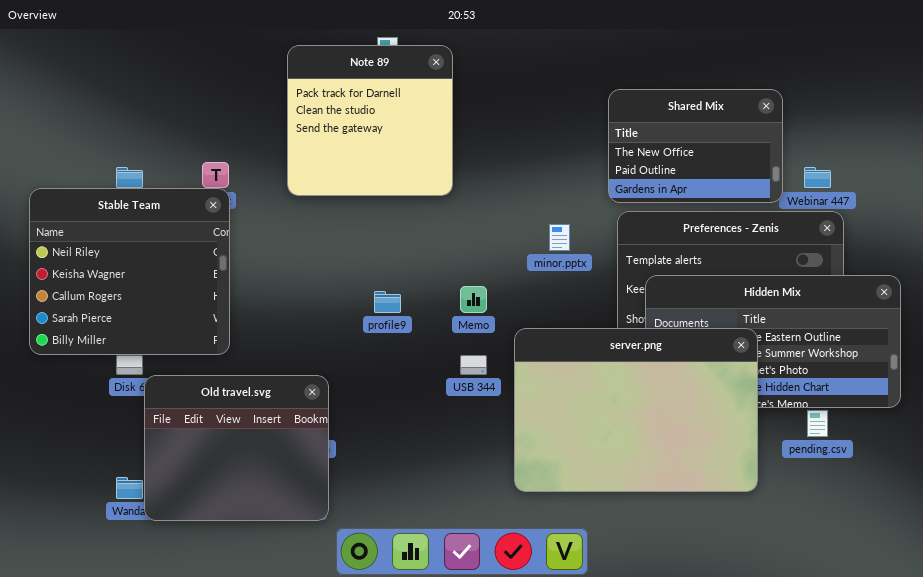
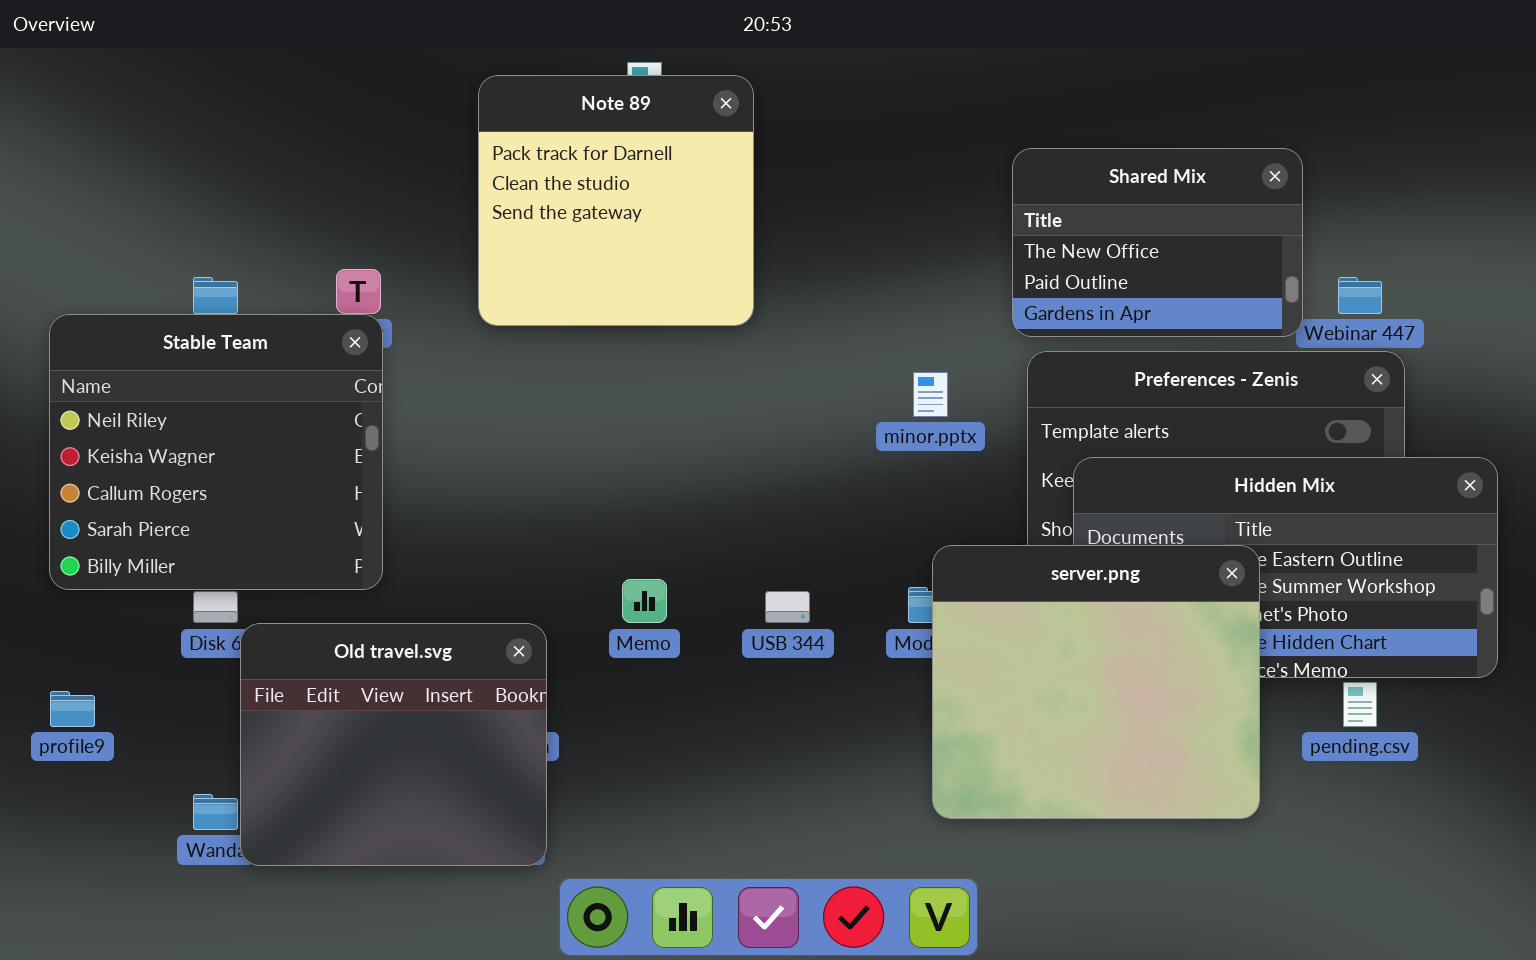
Memo: [460,286,487,313] -> [622,579,667,623], moved
profile9: [374,291,401,313] -> [50,691,95,727], moved
server.png: [514,328,758,492] -> [932,545,1260,819], resized

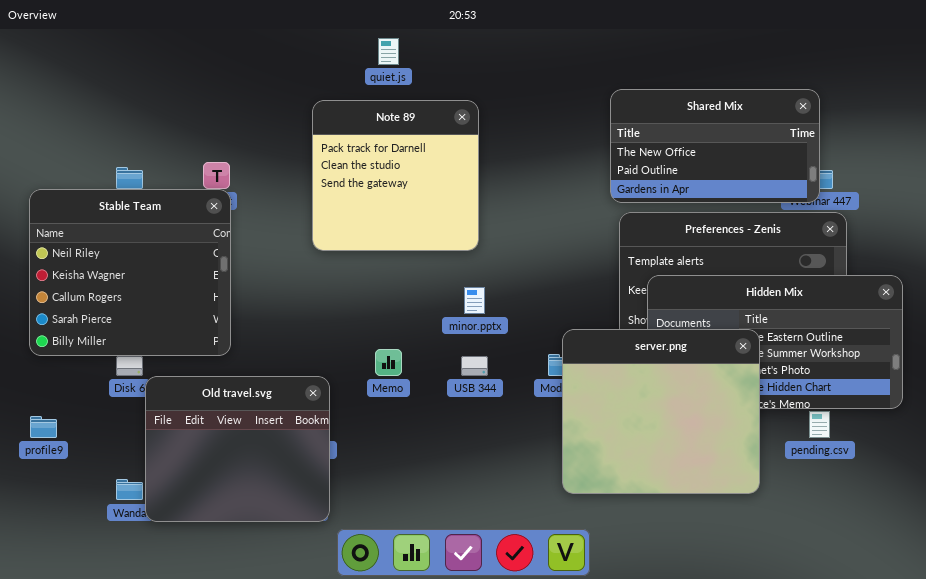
Note 89: [478,75,754,326] -> [312,100,479,251], moved
Shared Mix: [1012,148,1303,337] -> [610,89,820,203], resized
minor.pptx: [913,372,948,417] -> [464,287,485,314], moved

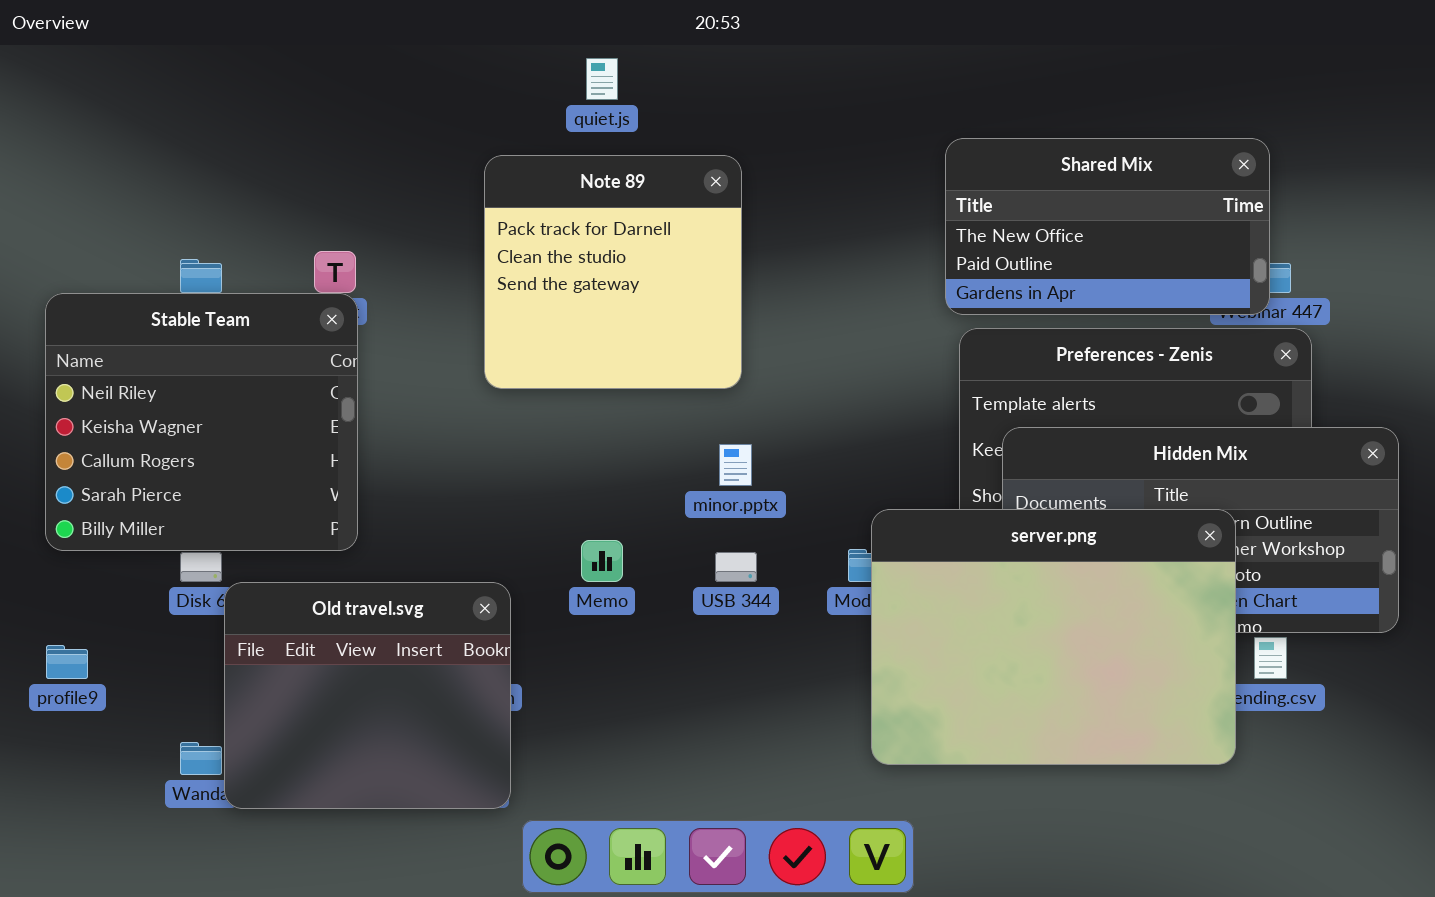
server.png: [562,329,760,494] -> [871,509,1236,765], resized

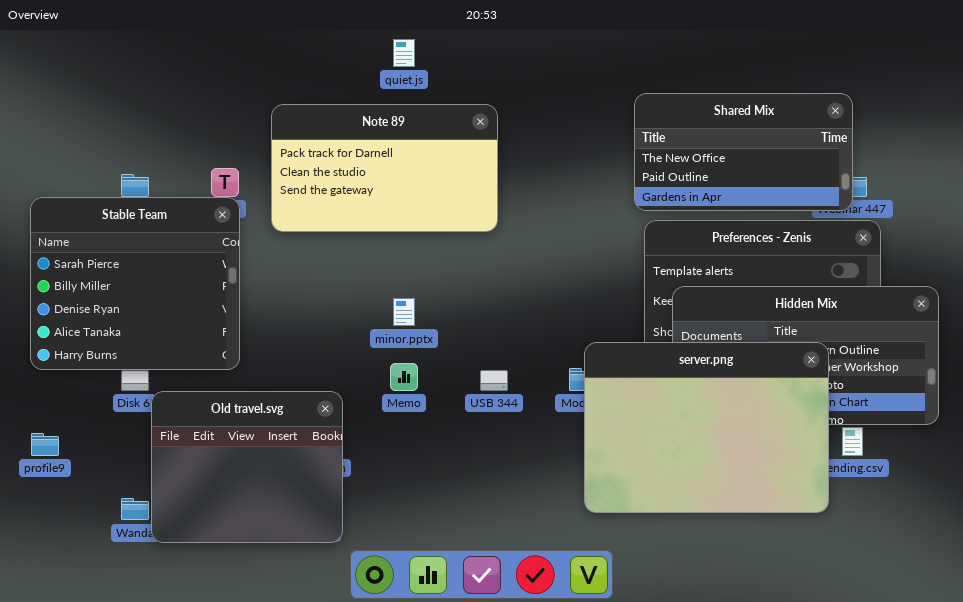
Note 89: [484,155,742,389] -> [271,104,498,232], resized
Stable Team: [45,293,358,551] -> [30,197,240,370], scrolled down 3 rows
minor.pptx: [719,444,752,486] -> [393,298,415,326], moved

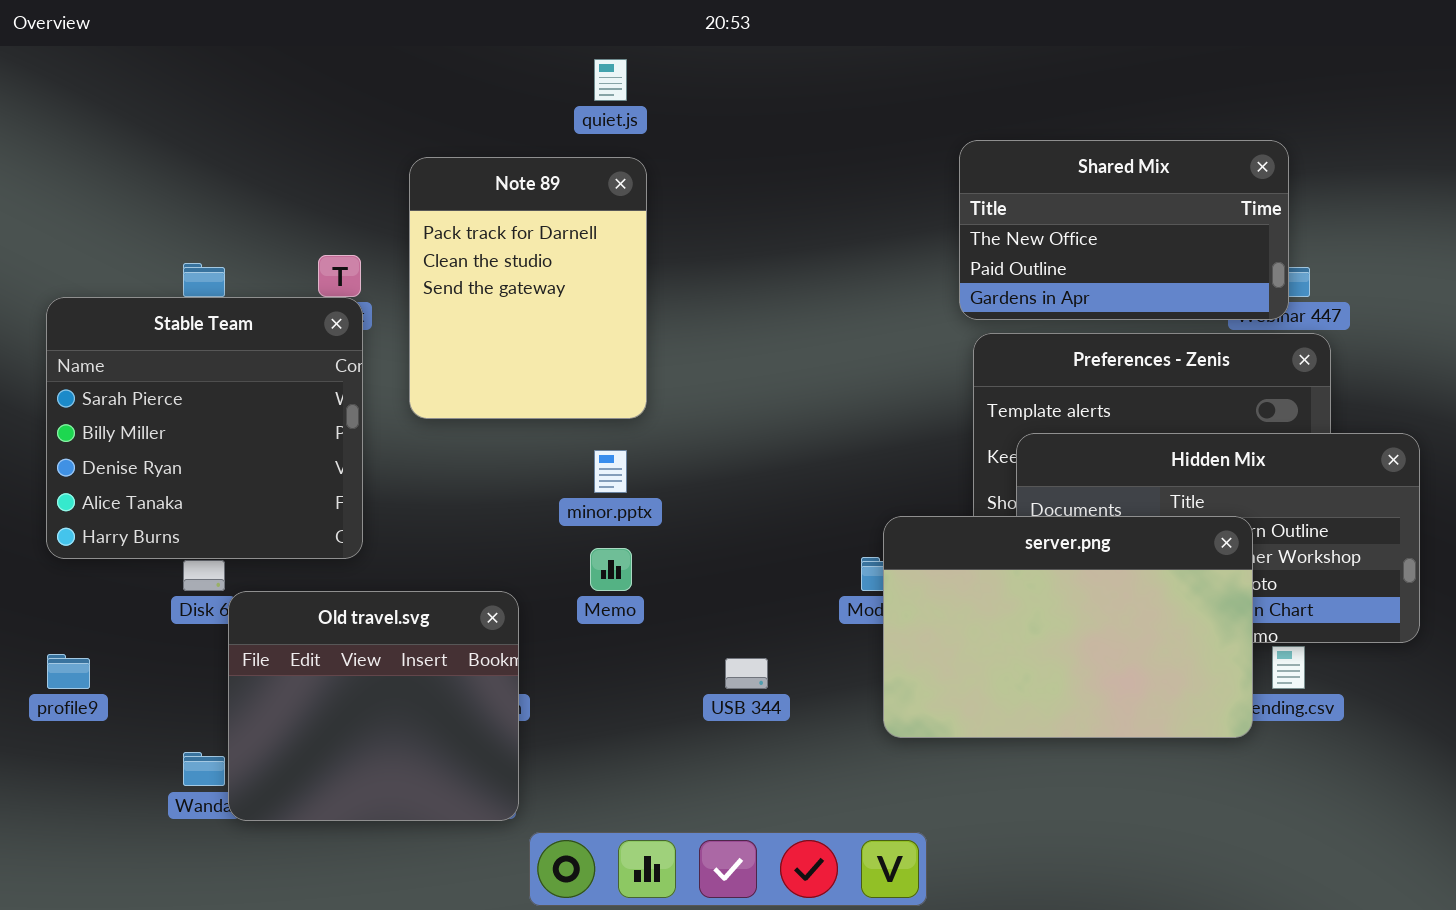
Note 89: [271,104,498,232] -> [409,157,647,419], resized
server.png: [584,342,829,513] -> [883,516,1253,738], resized
USB 344: [480,370,508,391] -> [725,658,768,689], moved

